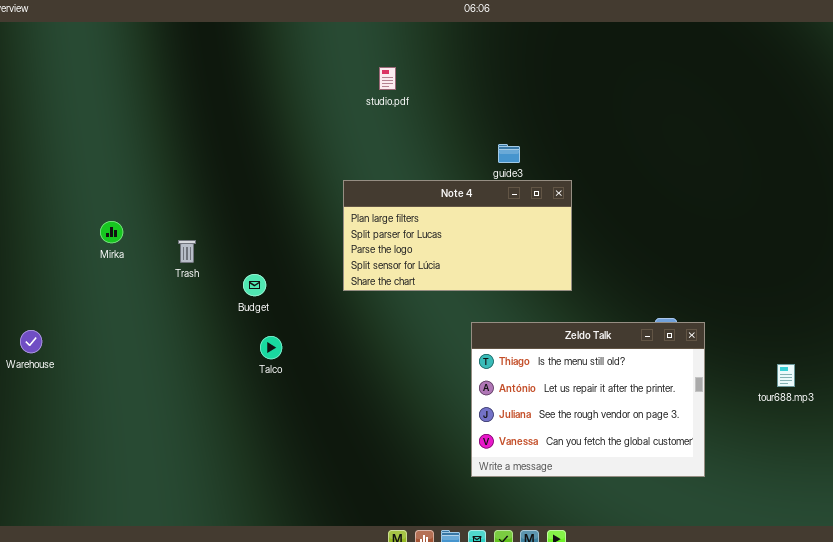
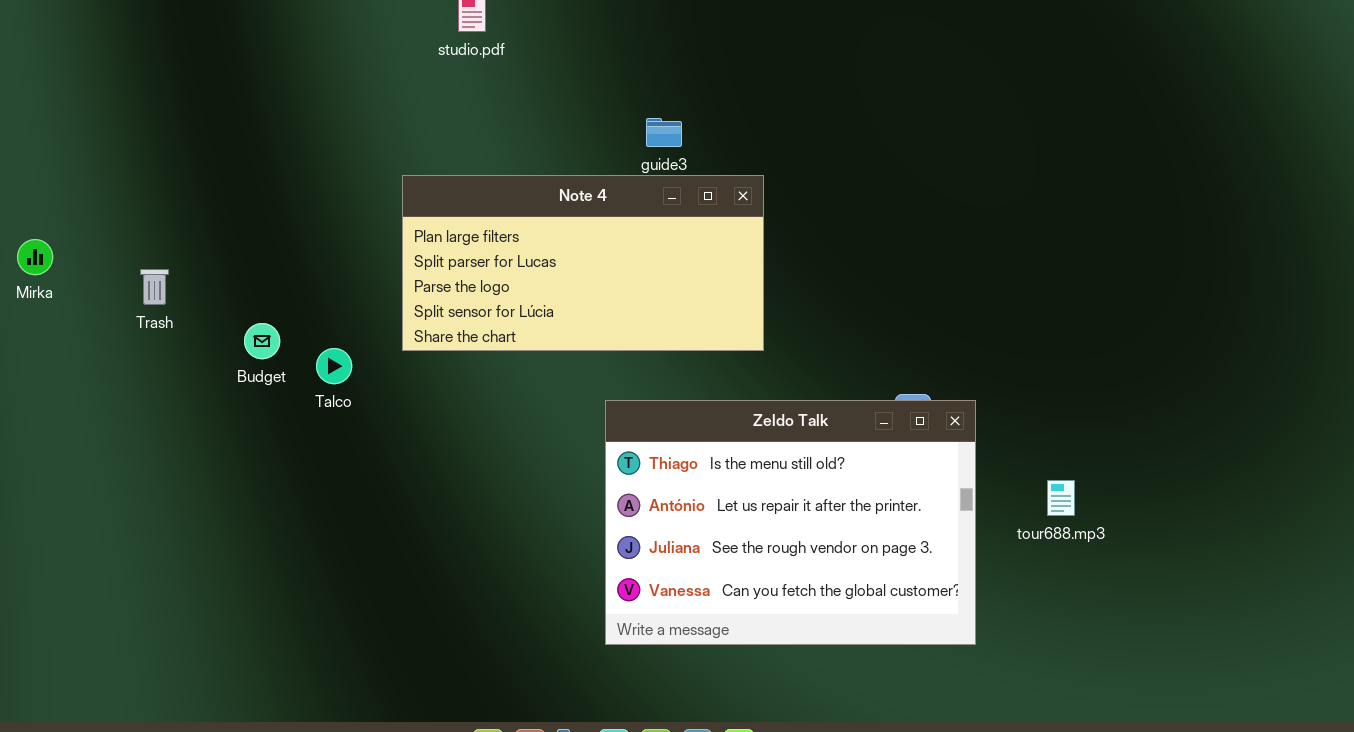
Talco: [260,336,282,359] -> [316,348,352,384], moved
tour688.mp3: [777,364,795,387] -> [1047,480,1075,516], moved

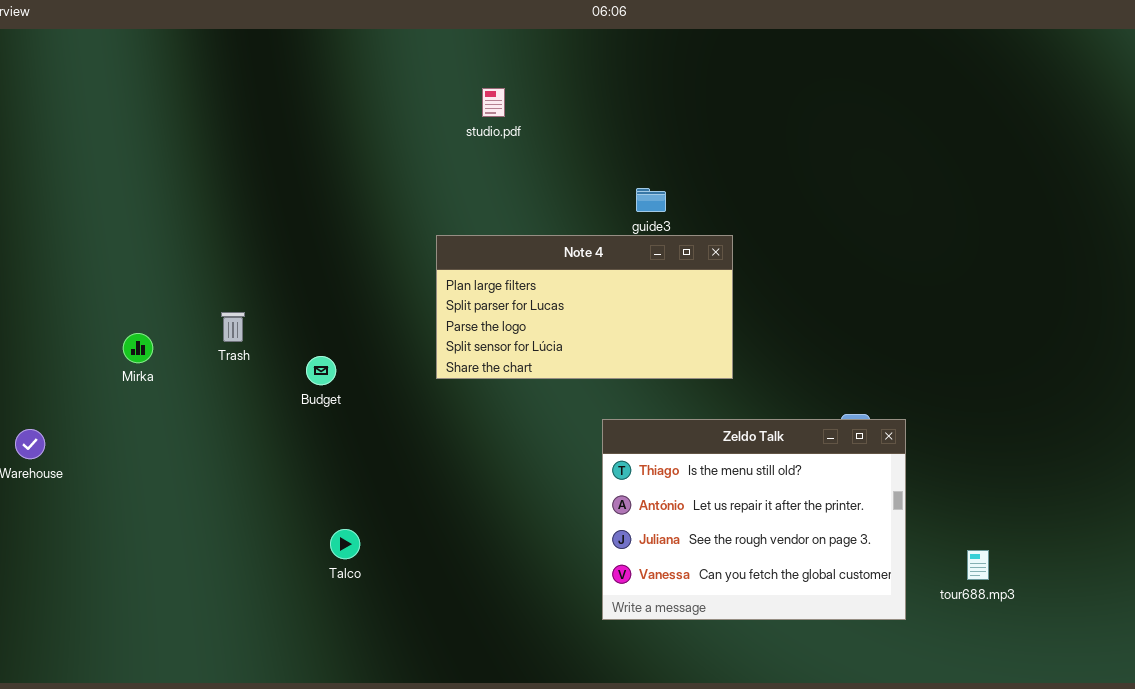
Mirka: [17,239,53,275] -> [123,333,153,363], moved
Talco: [316,348,352,384] -> [330,529,360,559], moved
tour688.mp3: [1047,480,1075,516] -> [967,550,989,580], moved

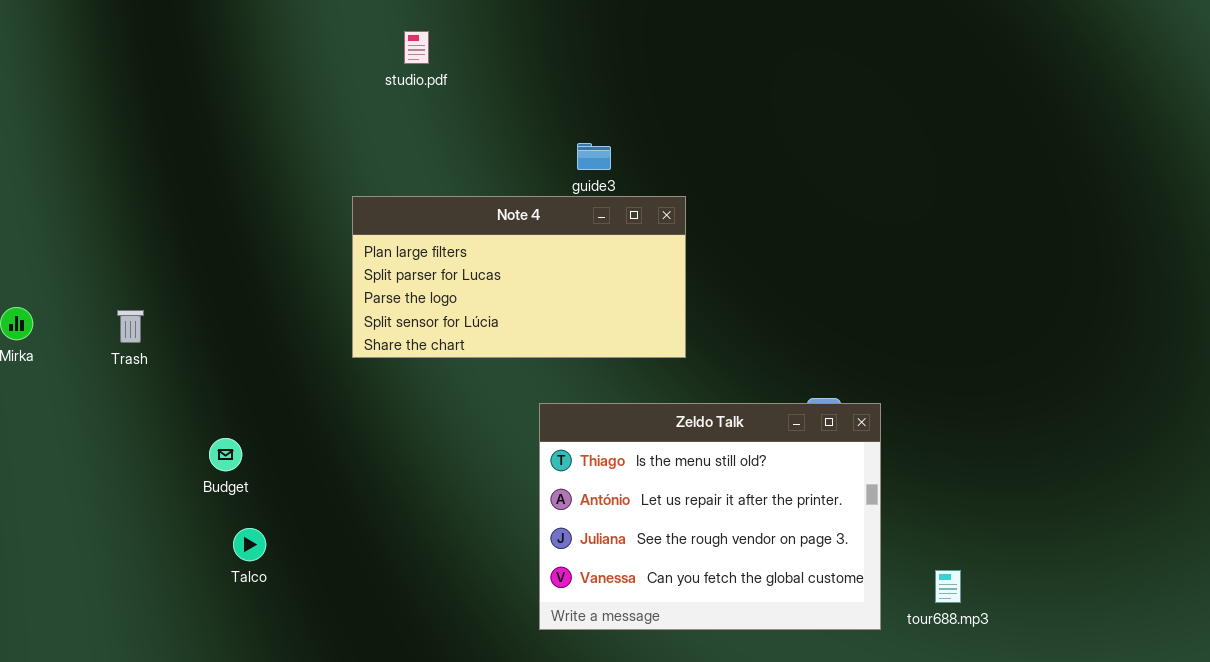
Trash: [221,312,245,342] -> [117,310,144,343], moved
Budget: [306,356,336,385] -> [209,438,242,471], moved
tour688.mp3: [967,550,989,580] -> [935,570,961,603], moved

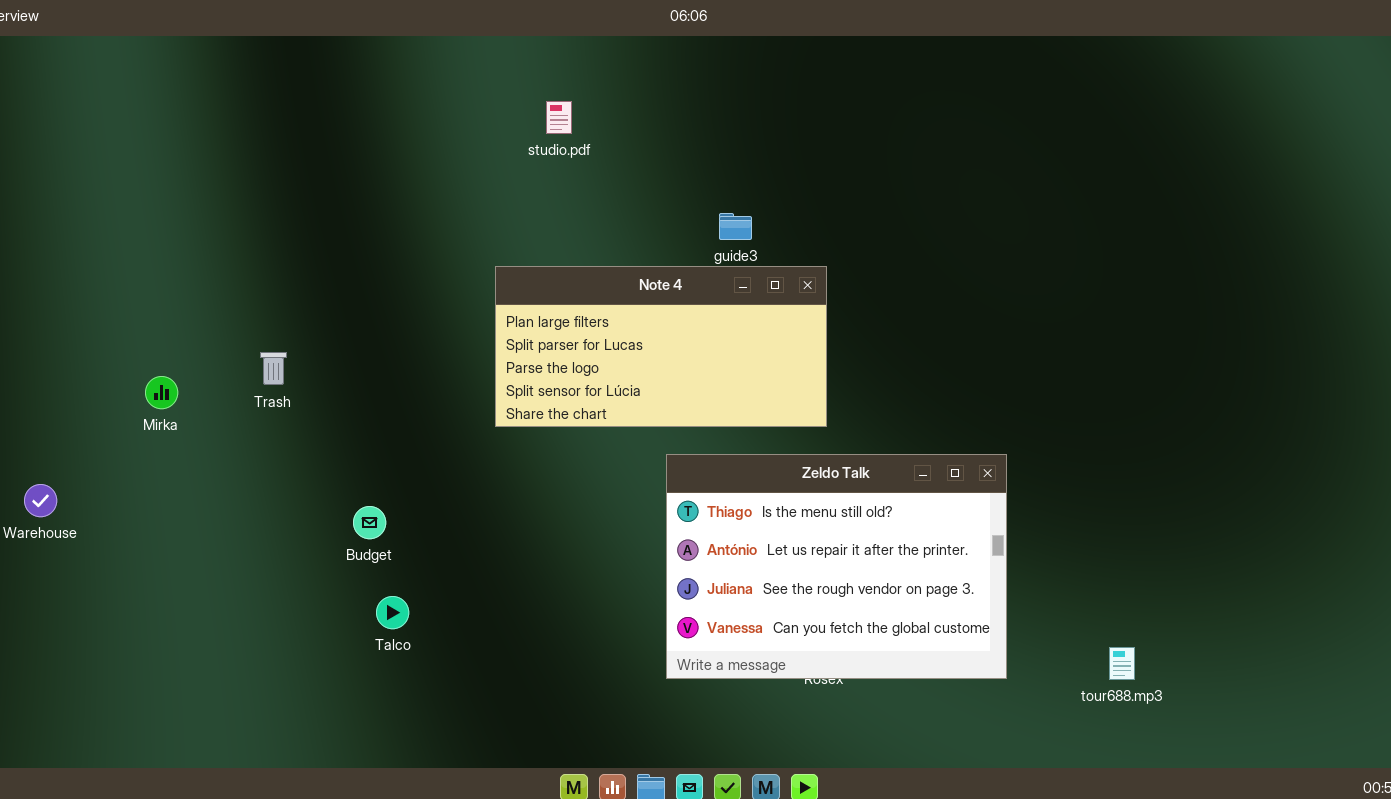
Trash: [117,310,144,343] -> [260,352,287,385], moved
Zeldo Talk: [539,403,881,630] -> [666,454,1007,679], moved
tour688.mp3: [935,570,961,603] -> [1109,647,1135,680], moved

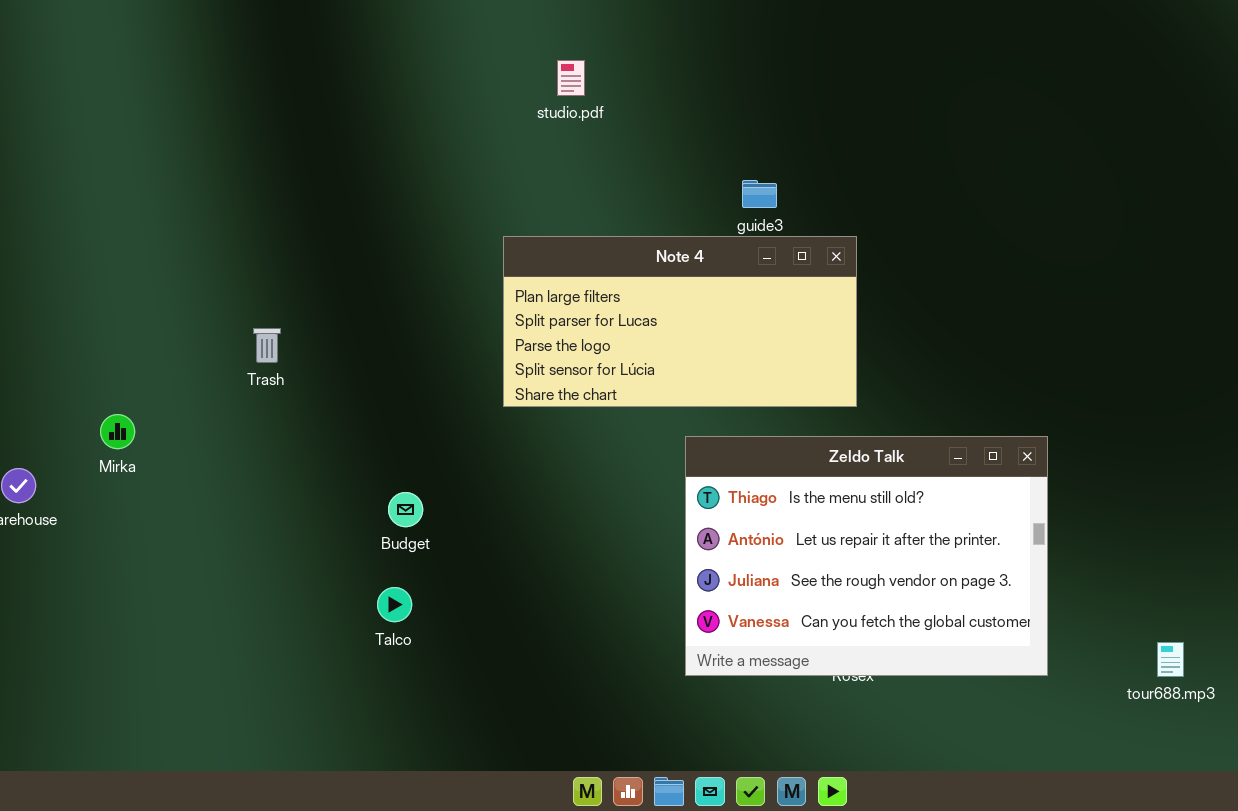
Mirka: [145,376,178,409] -> [100,414,135,449], moved
Budget: [353,506,386,539] -> [388,492,423,527], moved

